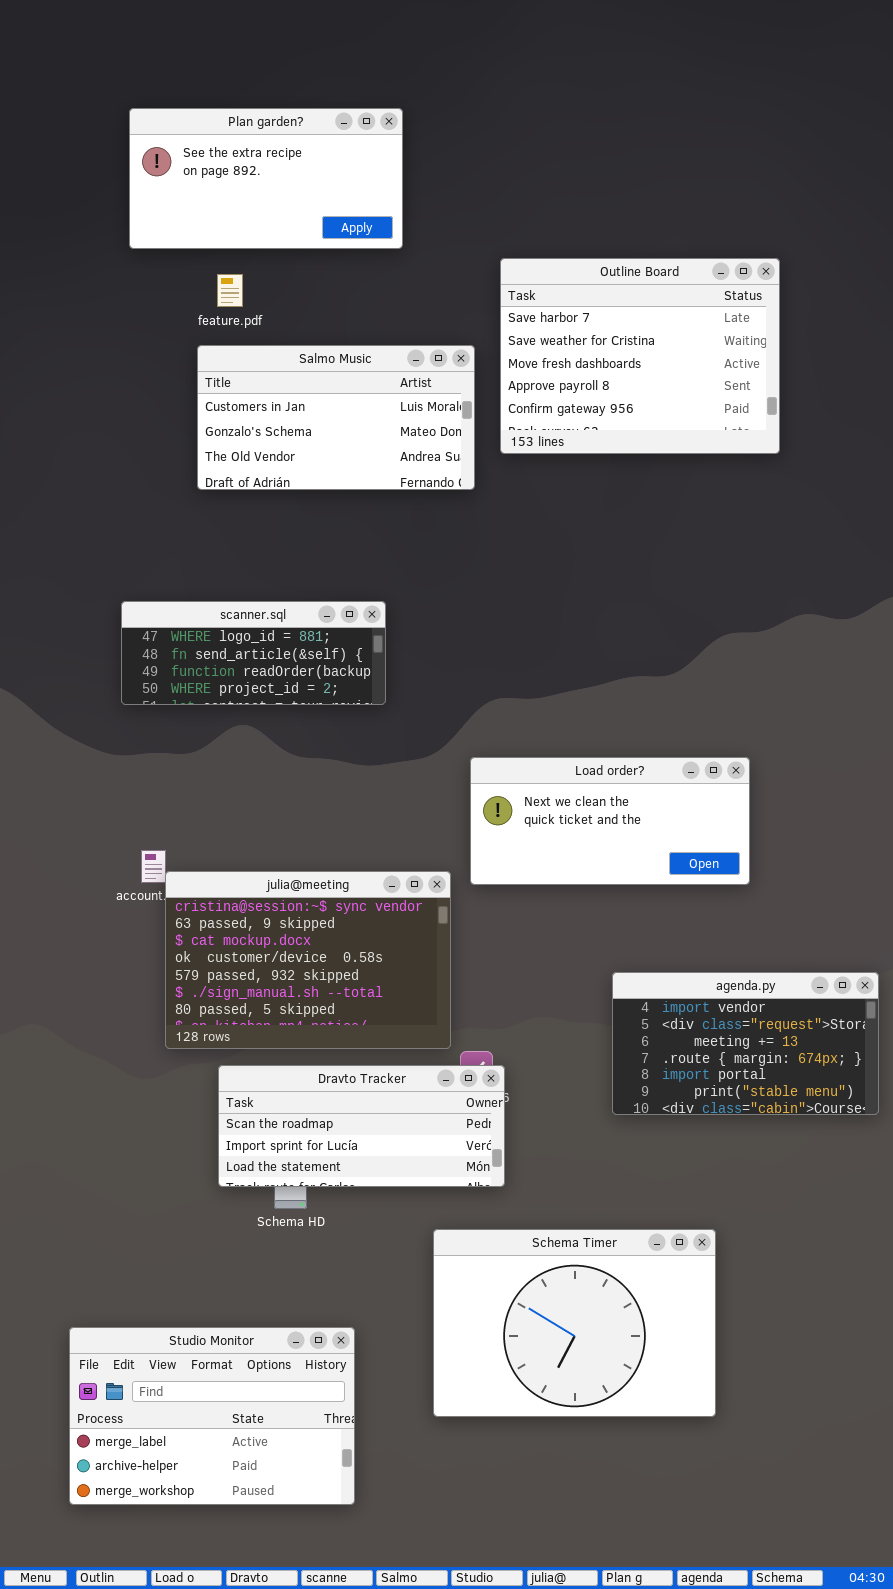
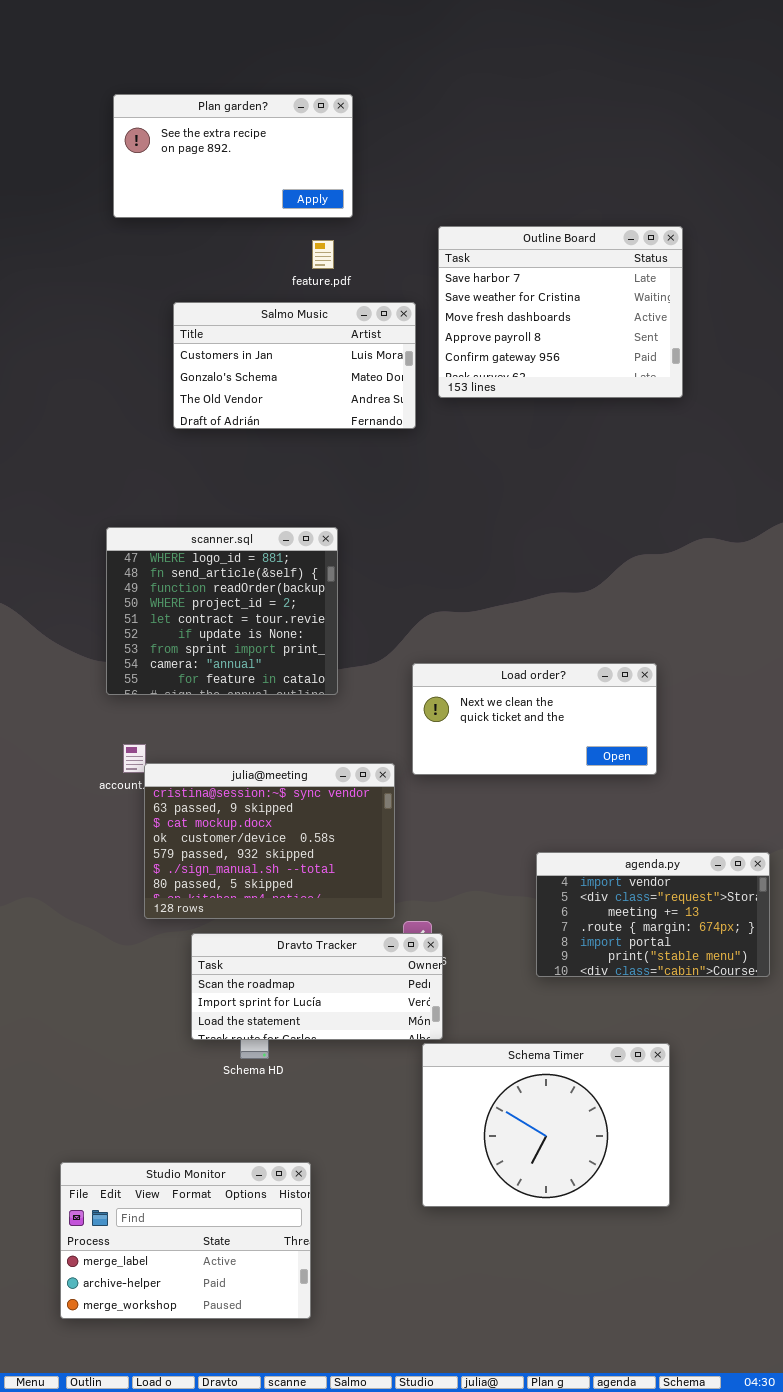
feature.pdf: [217,274,243,307] -> [312,240,334,269], moved
scanner.sql: [121,601,386,705] -> [106,527,338,695], resized
Schema Timer: [433,1229,716,1417] -> [422,1043,670,1207], moved

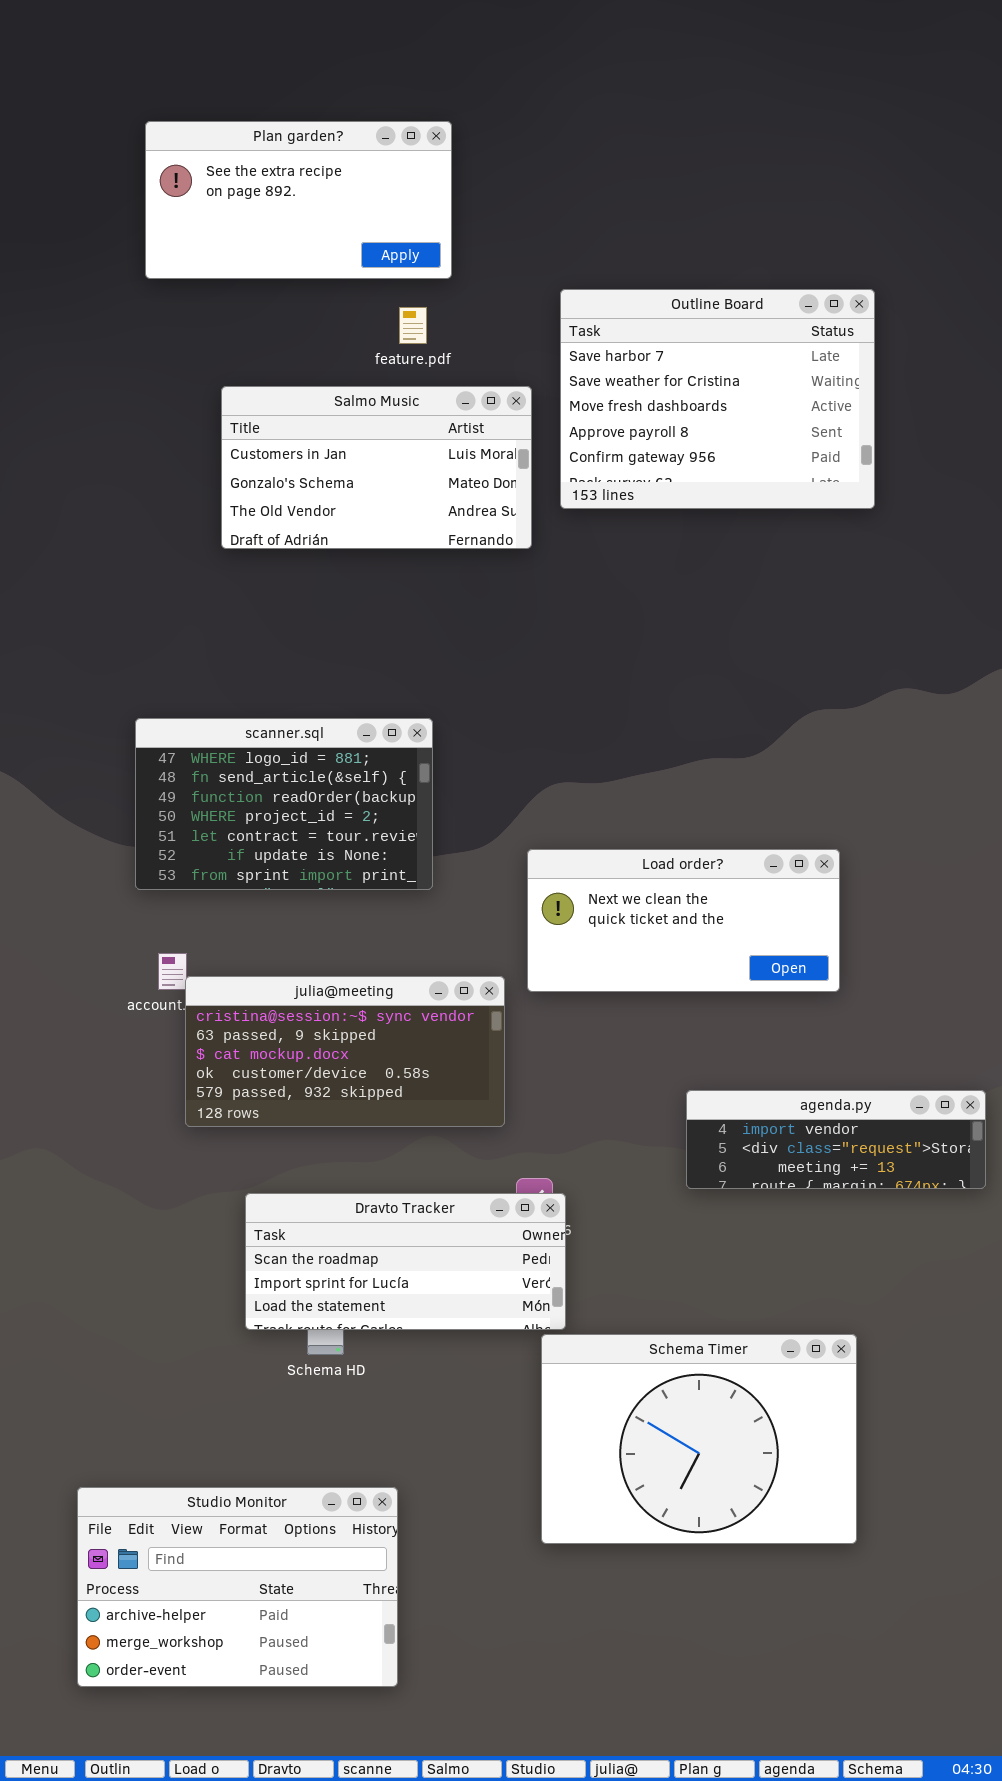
scanner.sql: [106,527,338,695] -> [135,718,433,890], resized
julia@meeting: [144,763,395,919] -> [185,976,505,1127], resized
agenda.py: [536,852,770,977] -> [686,1090,986,1189], resized
Studio Monitor: [60,1162,311,1319] -> [77,1487,398,1687], scrolled down 1 row

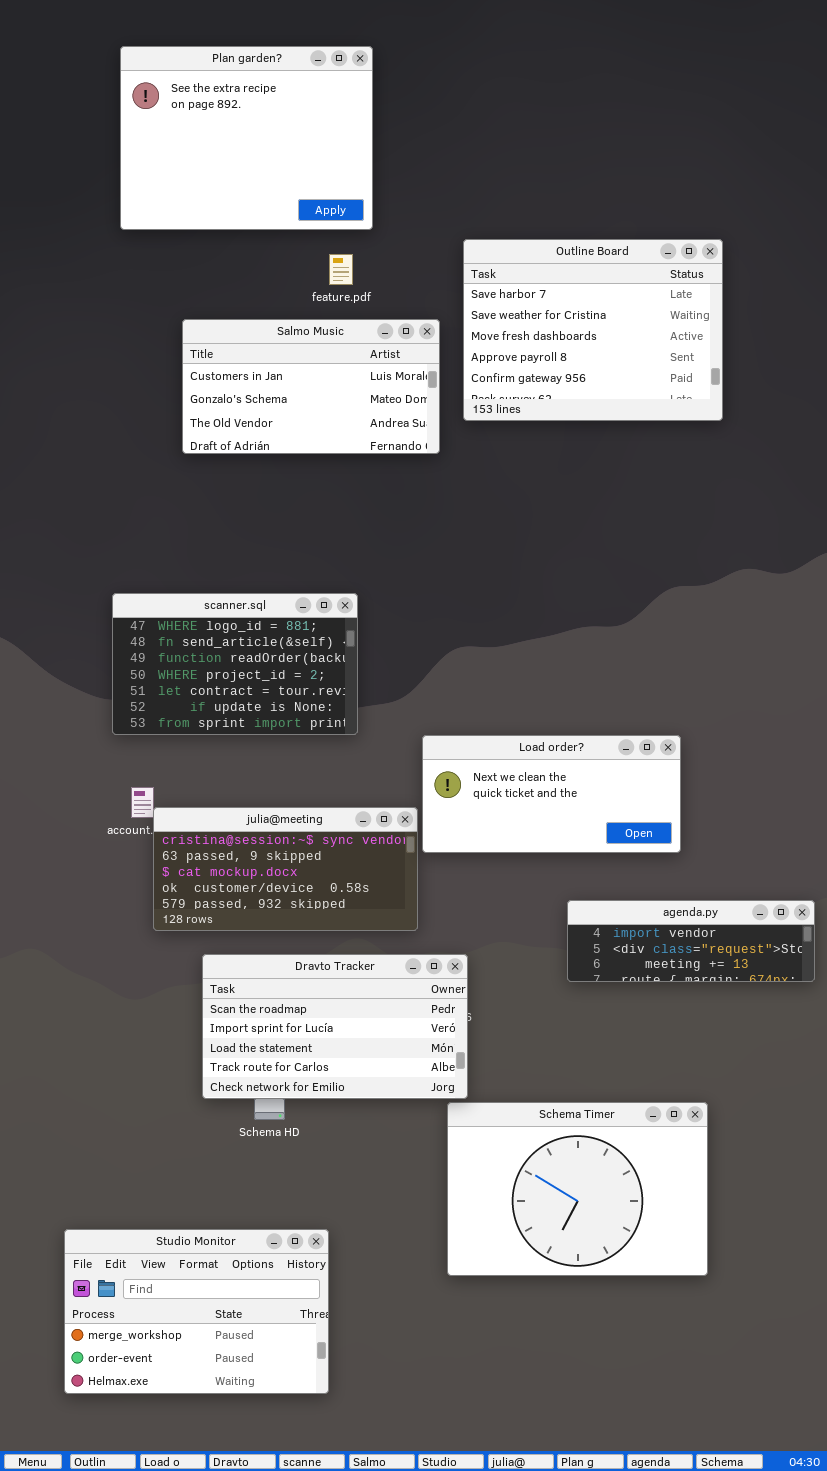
Plan garden?: [145,121,452,279] -> [120,46,373,230], resized
Load order?: [527,849,840,992] -> [422,735,681,853], moved
Dravto Tracker: [245,1193,566,1330] -> [202,954,468,1099], resized
Studio Monitor: [77,1487,398,1687] -> [64,1229,329,1394], scrolled down 1 row

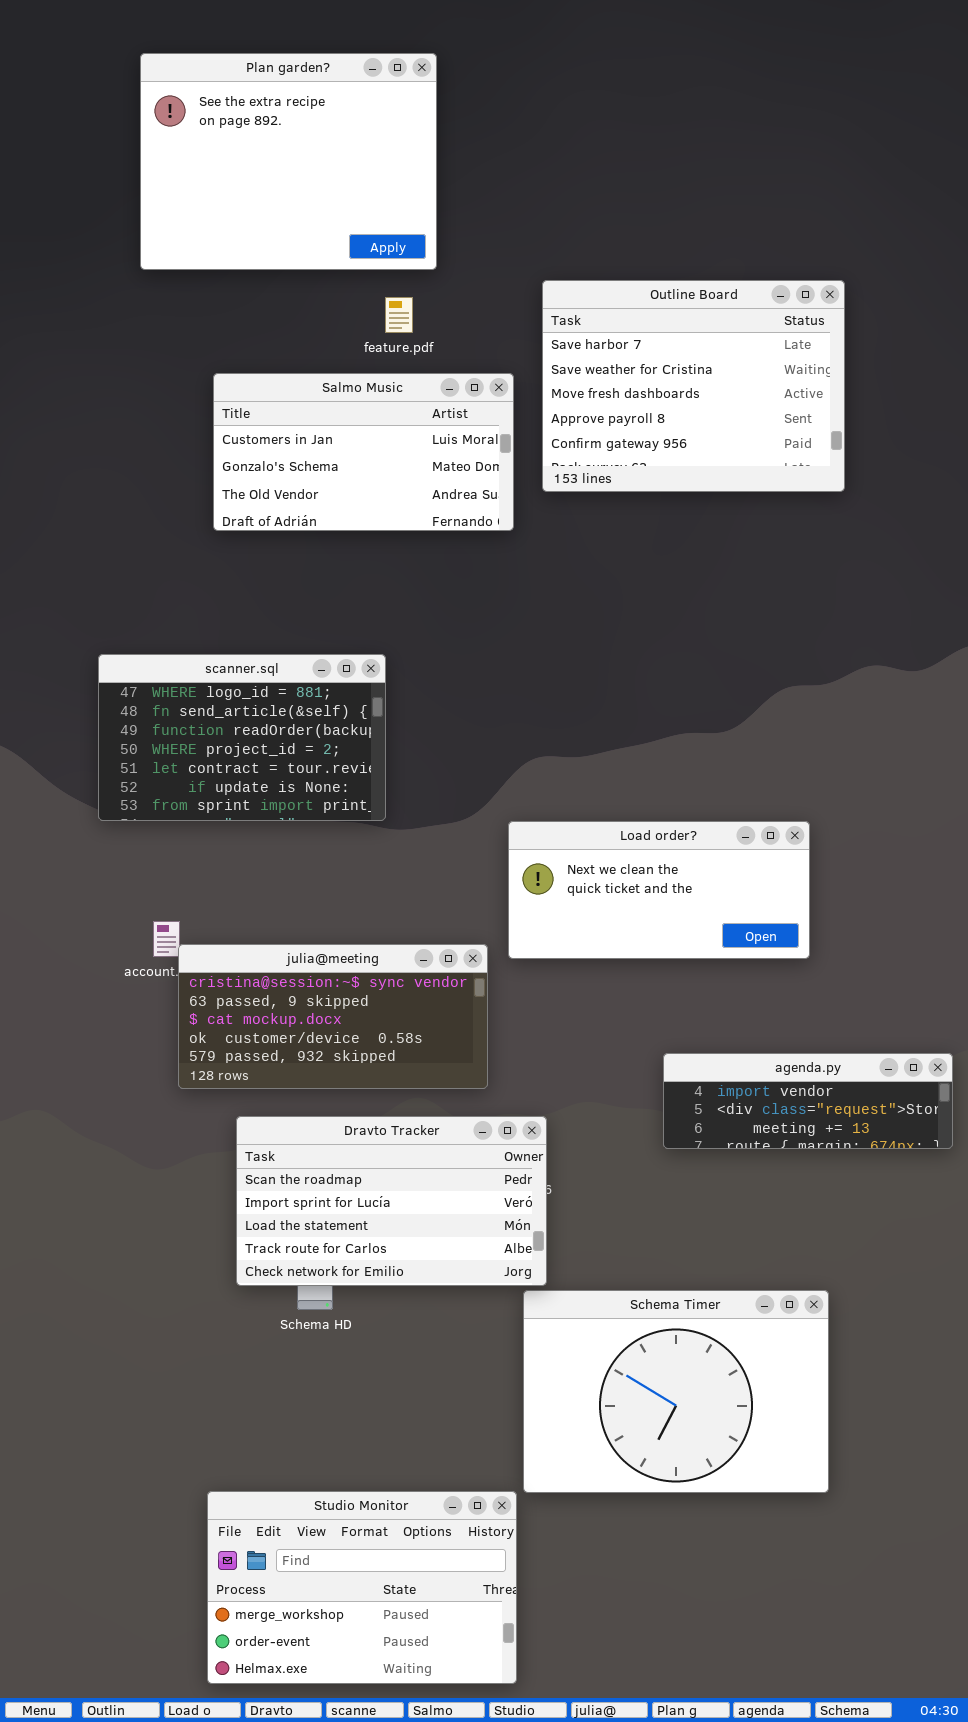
scanner.sql: [112,593,358,735] -> [98,654,386,821], moved
Load order?: [422,735,681,853] -> [508,821,810,959], moved
Studio Monitor: [64,1229,329,1394] -> [207,1491,517,1684], moved

